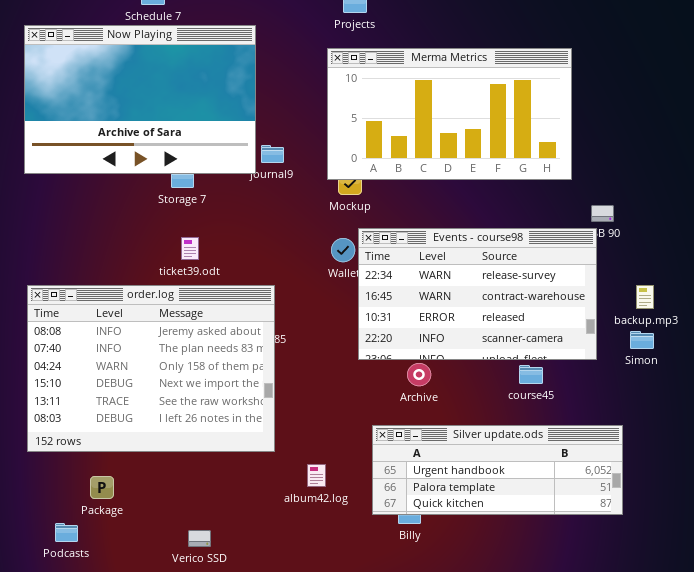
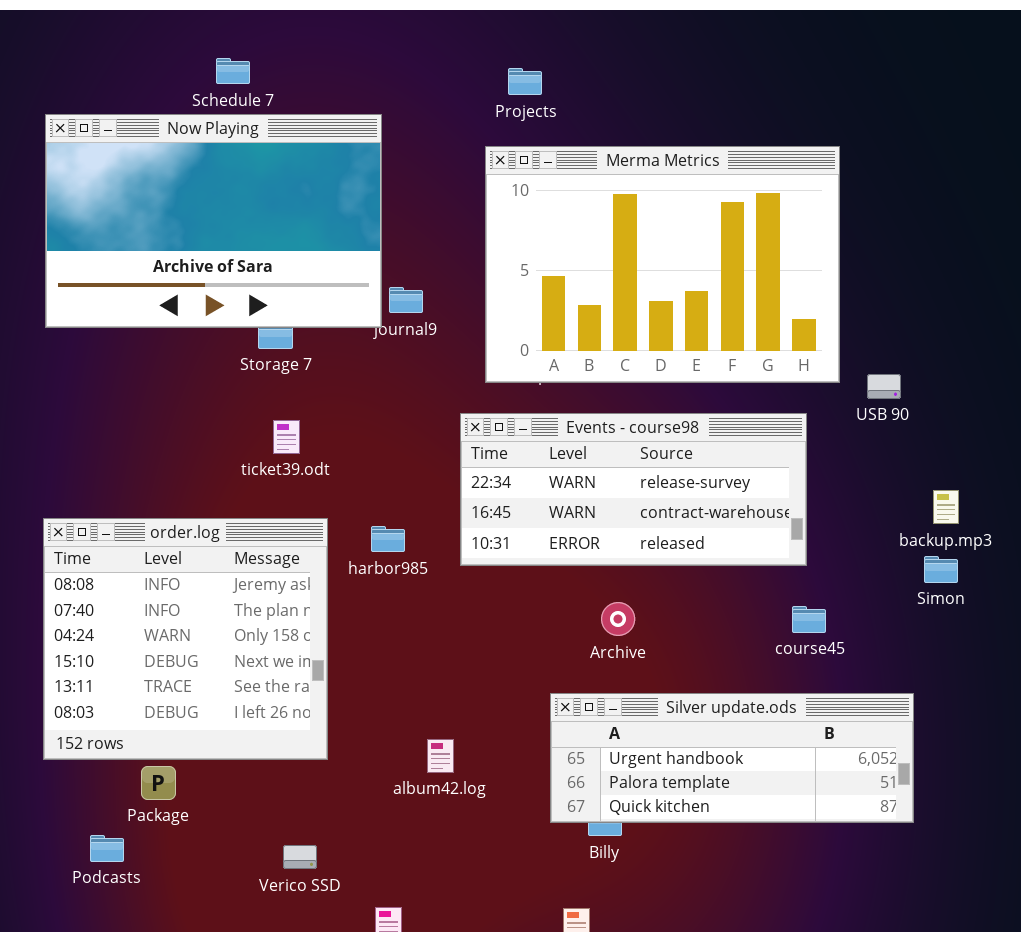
Merma Metrics: [327,48,572,180] -> [485,146,840,383], resized
Events - course98: [358,228,597,360] -> [460,413,807,566], moved, resized
order.log: [27,285,275,452] -> [43,518,328,760], moved, resized
course45: [519,365,543,384] -> [792,606,826,633], moved
album42.log: [307,464,326,487] -> [427,739,454,773], moved

